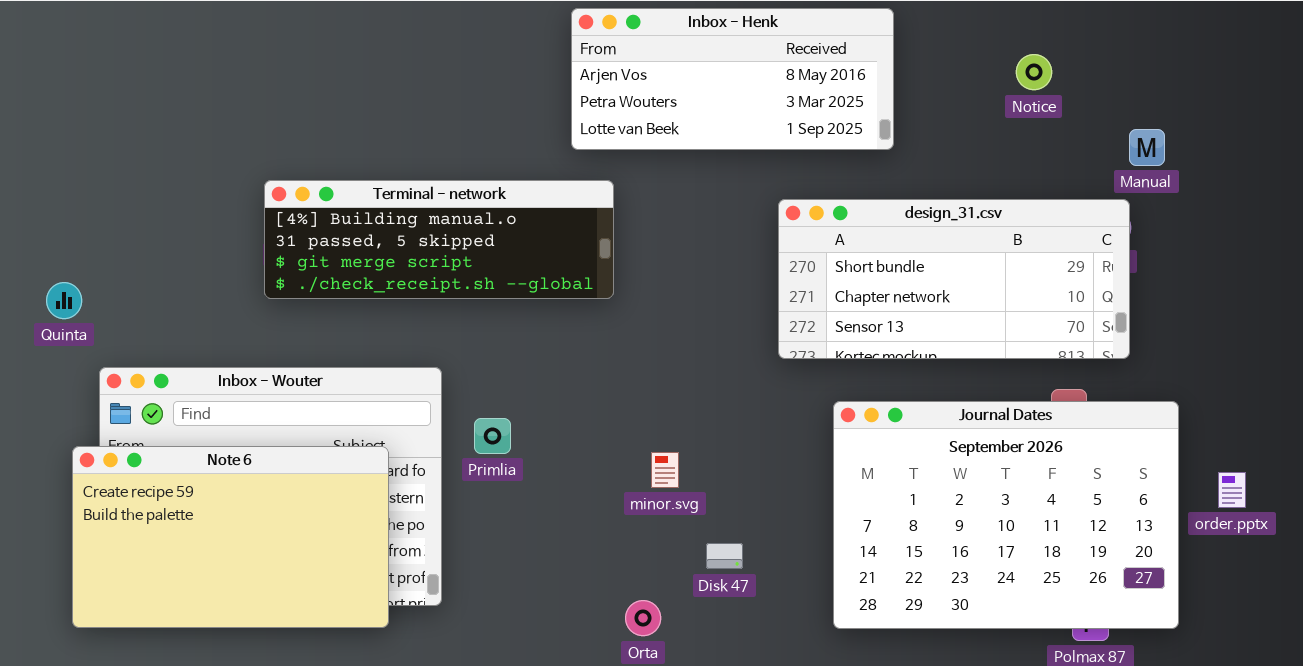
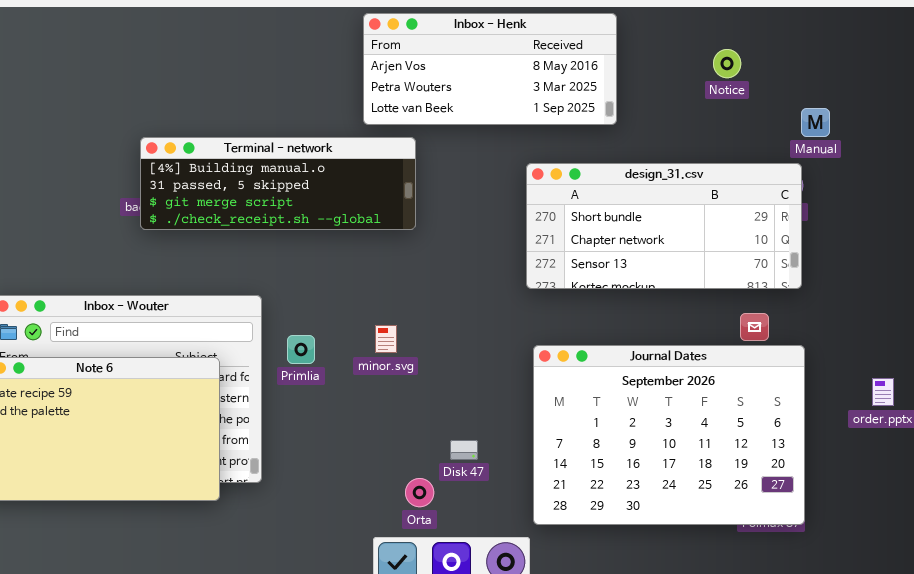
Terminal - network: [264,180,614,299] -> [140,137,416,230], moved
Journal Dates: [833,401,1179,629] -> [533,345,805,525], moved
minor.svg: [651,452,679,488] -> [375,325,397,353], moved
Disk 47: [706,543,743,569] -> [450,440,478,460], moved

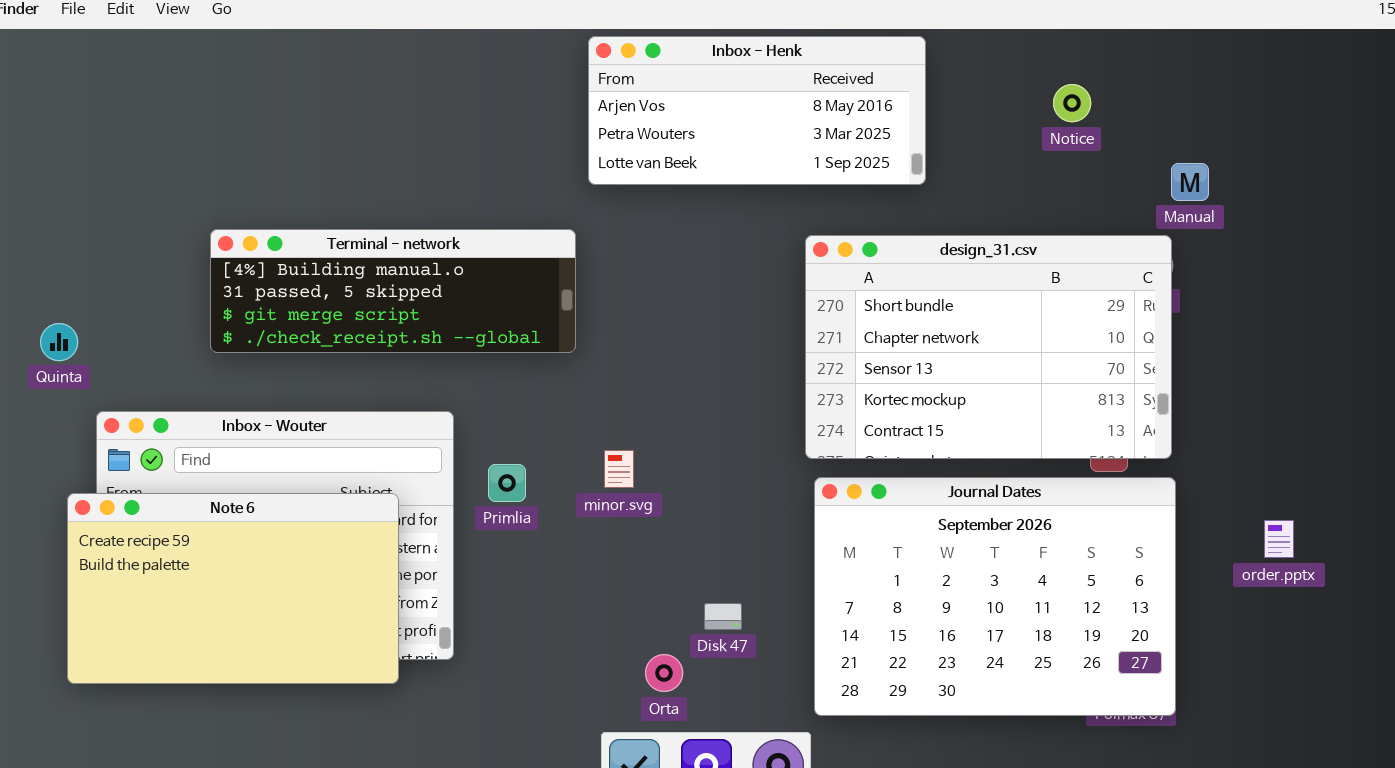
Terminal - network: [140,137,416,230] -> [210,229,576,353], moved
design_31.csv: [526,163,802,289] -> [805,235,1172,459], resized

